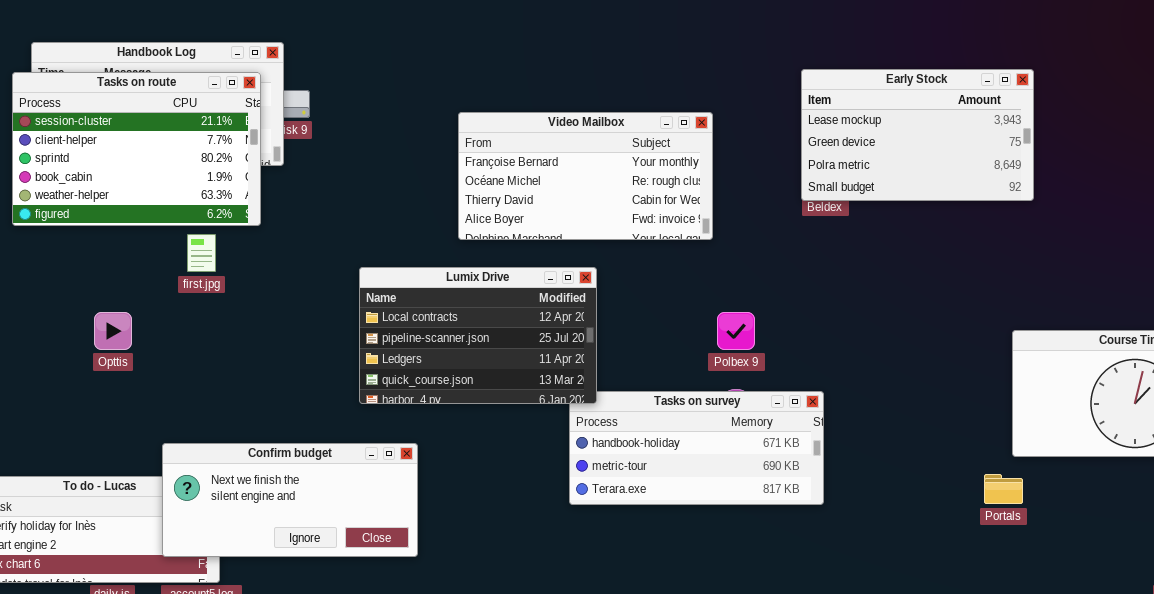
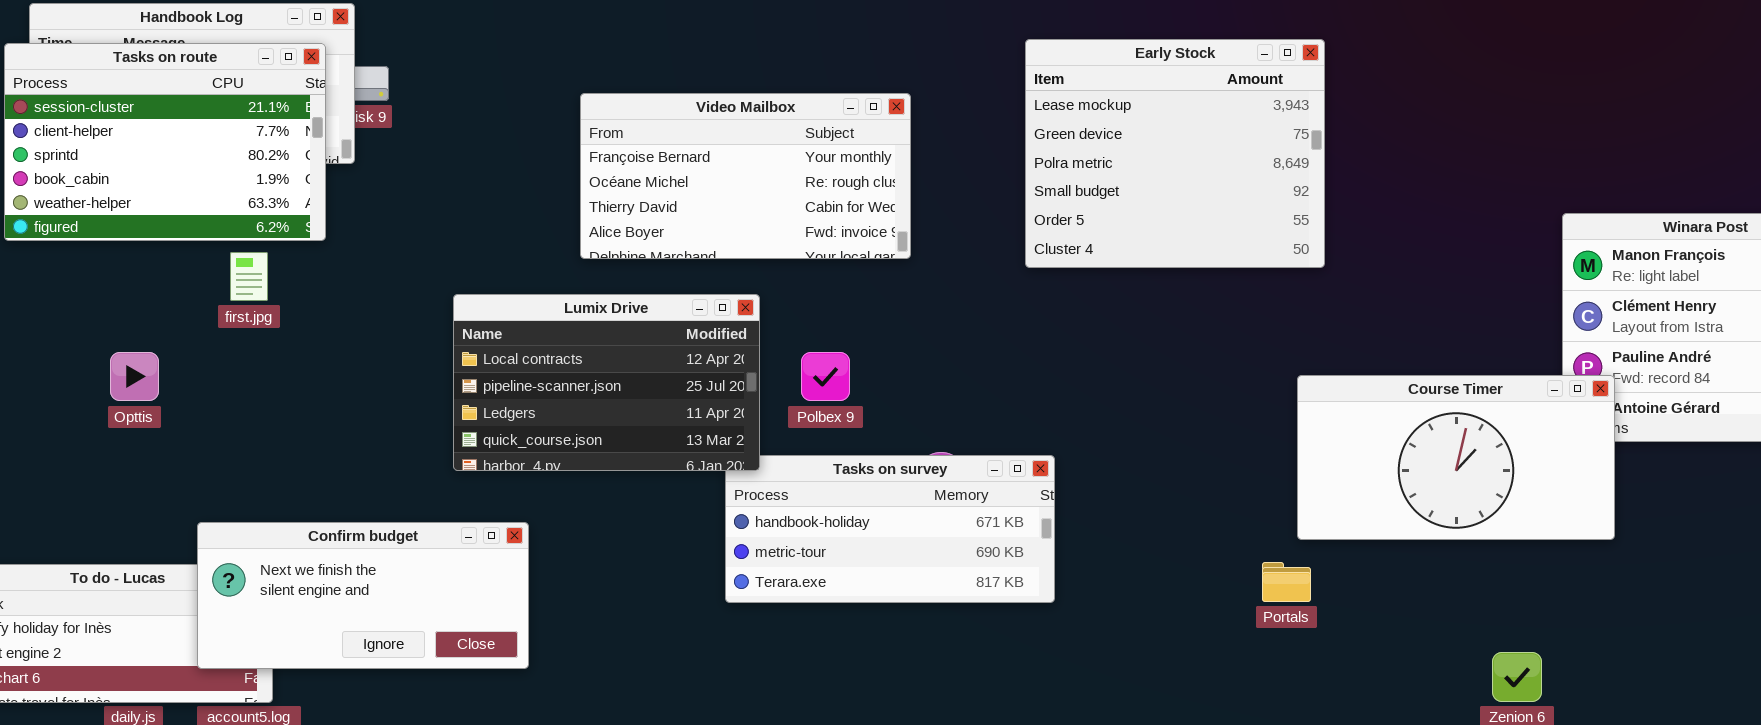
Early Stock: [801,69,1034,201] -> [1025,39,1325,268], resized
Polbex 9: [717,312,755,350] -> [801,352,850,401], moved

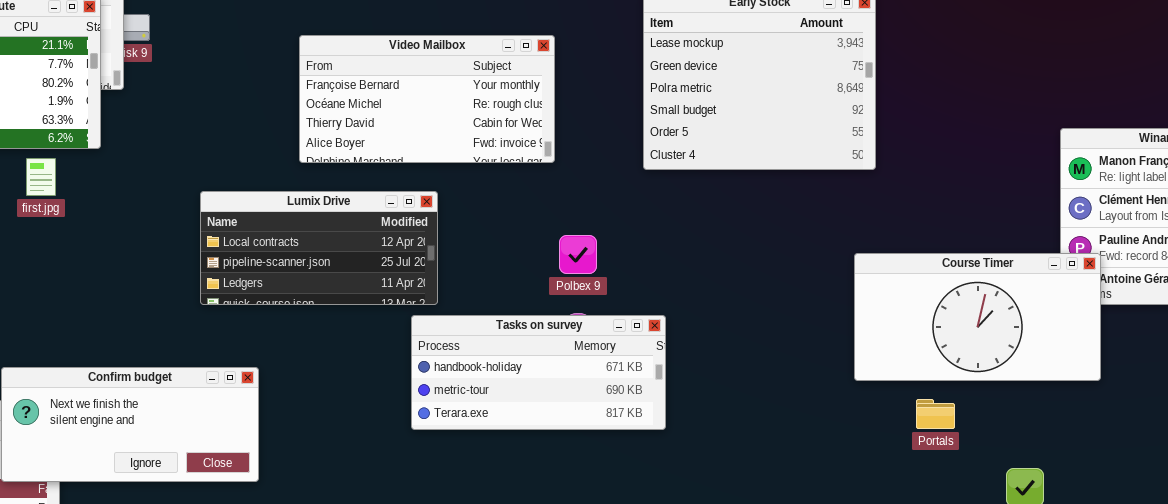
Lumix Drive: [453,294,760,471] -> [200,191,438,305], resized
Polbex 9: [801,352,850,401] -> [559,235,597,274], moved
Portals: [1262,562,1311,602] -> [916,399,955,429], moved

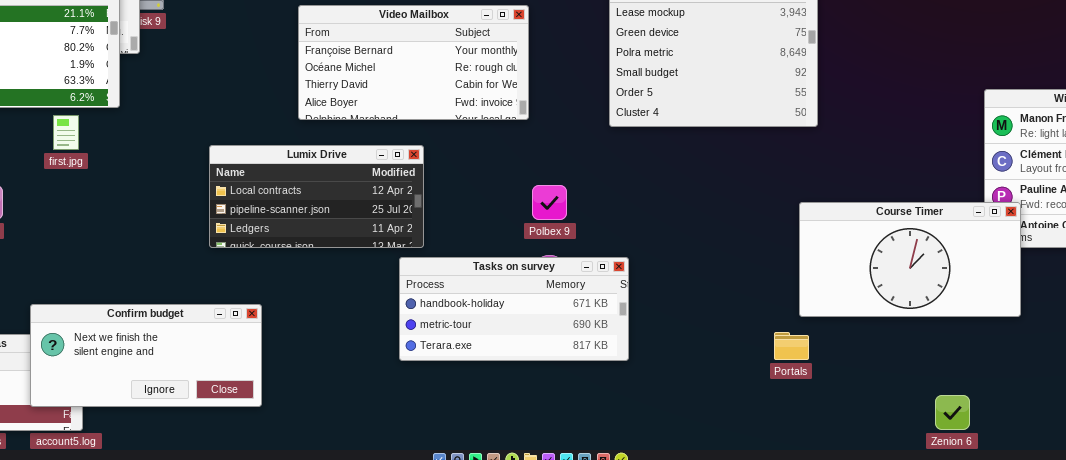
Portals: [916,399,955,429] -> [774,332,809,360], moved

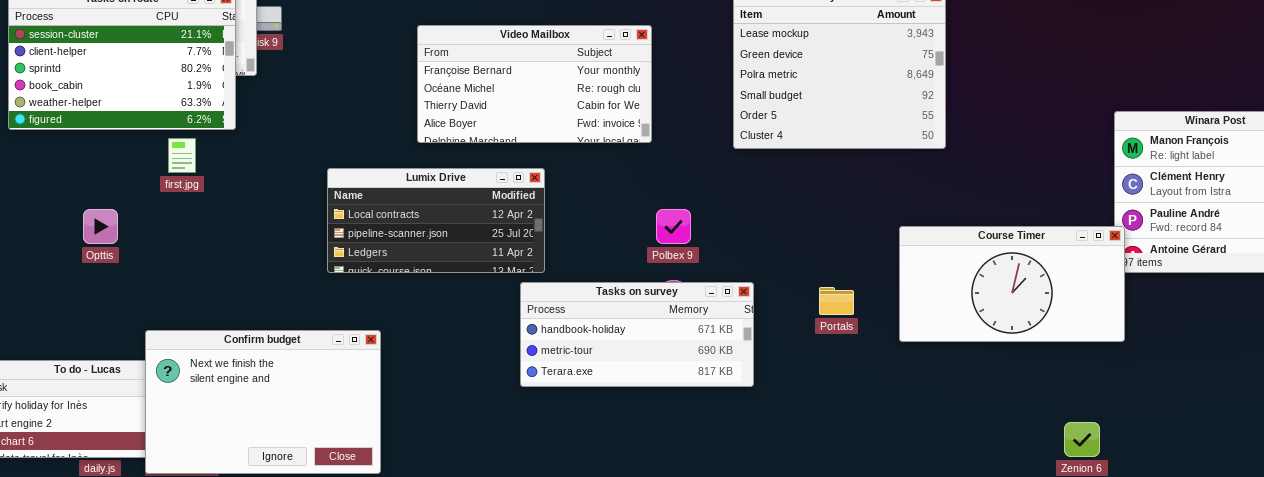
Course Timer: [799,202,1021,317] -> [899,226,1125,342], moved
Confirm budget: [30,304,262,407] -> [145,330,381,474], resized
Portals: [774,332,809,360] -> [819,287,854,315], moved

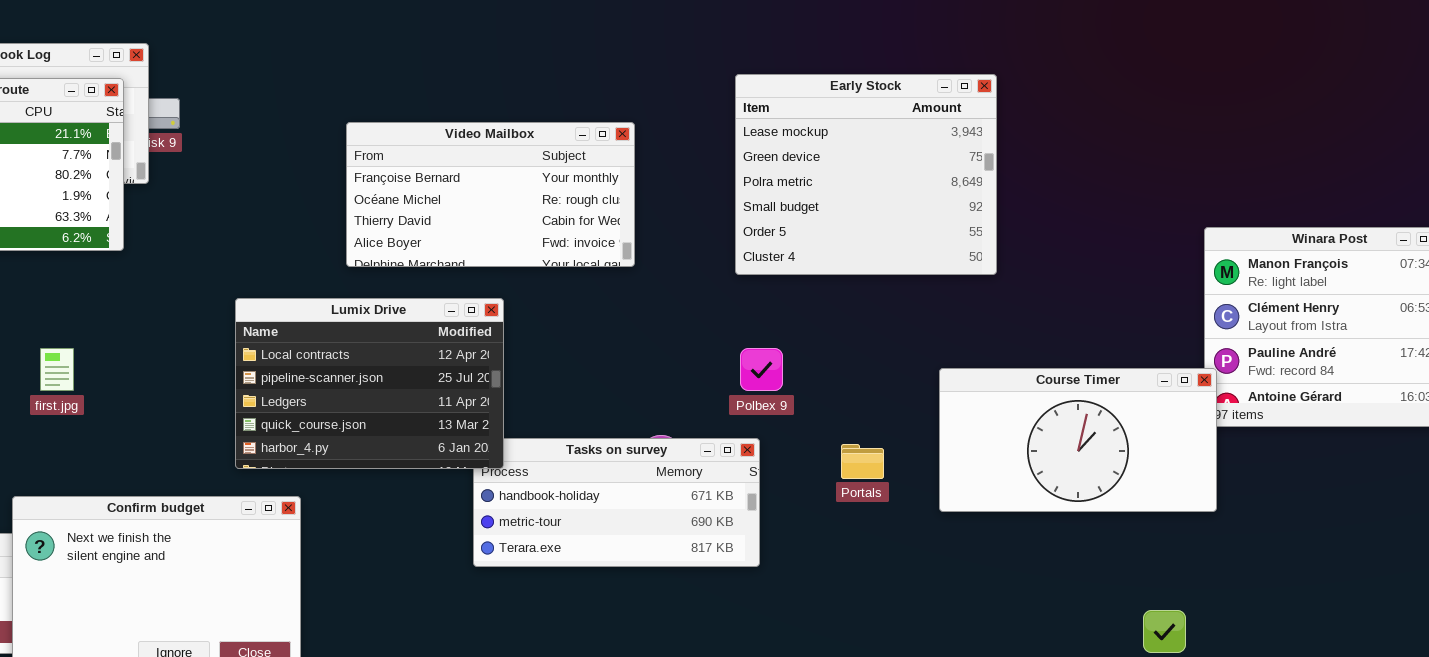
first.jpg: [168,138,196,173] -> [40,348,74,391], moved
Lumix Drive: [327,168,545,273] -> [235,298,504,469], resized
Polbex 9: [656,209,691,244] -> [740,348,783,391], moved

